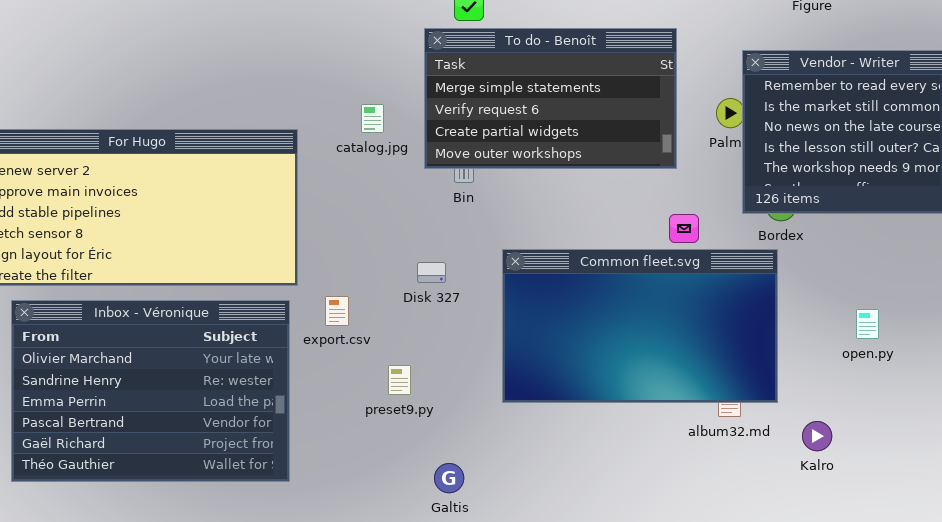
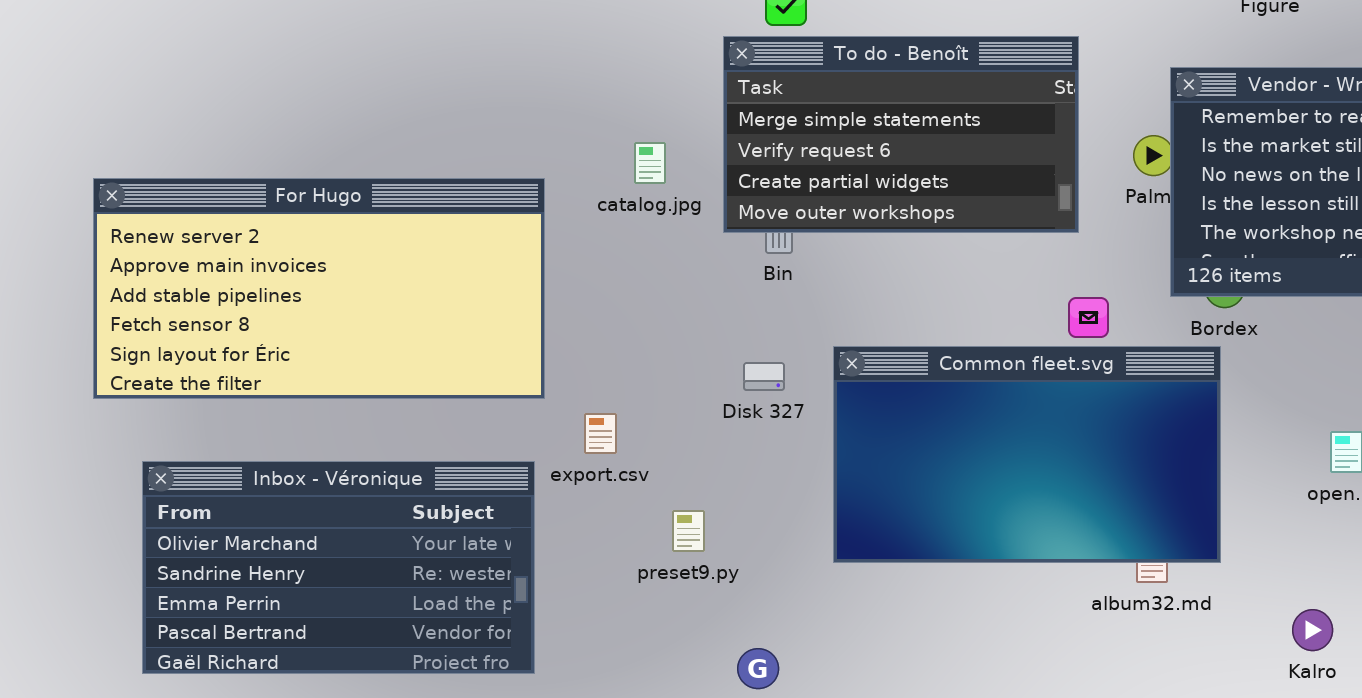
Disk 327: [417,262,446,283] -> [743,362,785,391], moved
Inbox - Véronique: [11,300,290,482] -> [142,461,535,674], resized
Kalro: [802,421,832,451] -> [1292,609,1333,651], moved

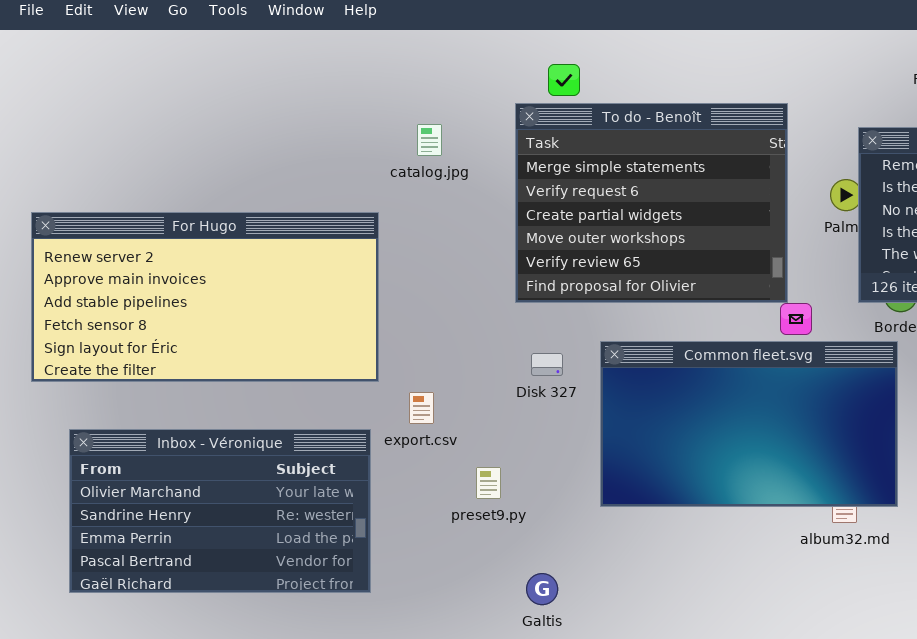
To do - Benoît: [723,36,1079,233] -> [515,103,788,303], resized
catalog.jpg: [634,142,666,184] -> [417,124,442,156], moved

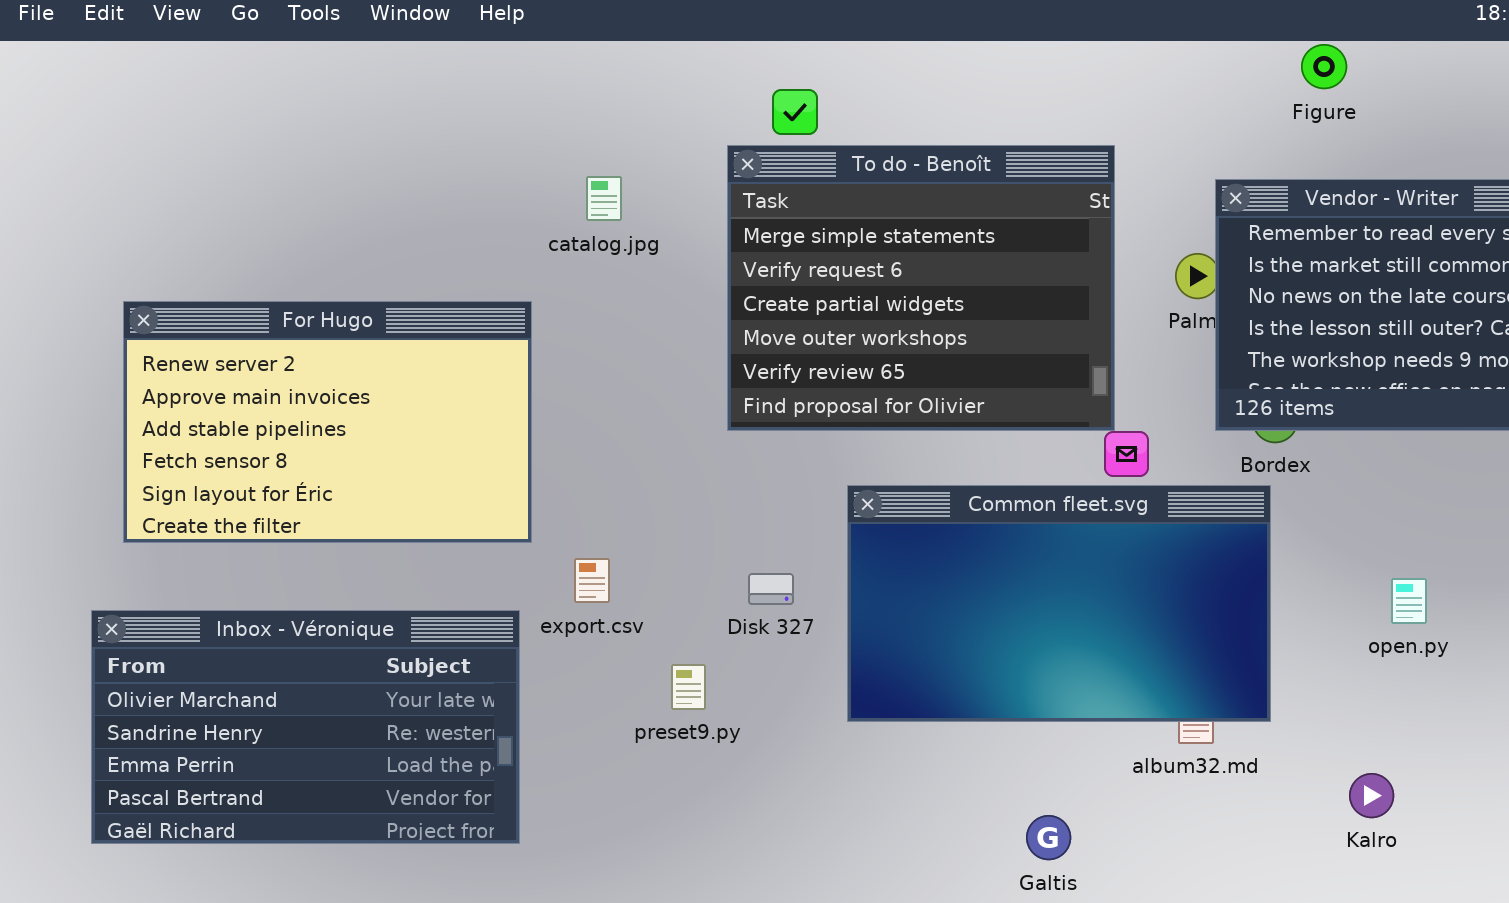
For Hugo: [31,212,379,382] -> [123,301,532,543], resized
Disk 327: [531,353,563,376] -> [748,573,794,605], moved
Galtis: [526,573,558,605] -> [1026,815,1071,860], moved

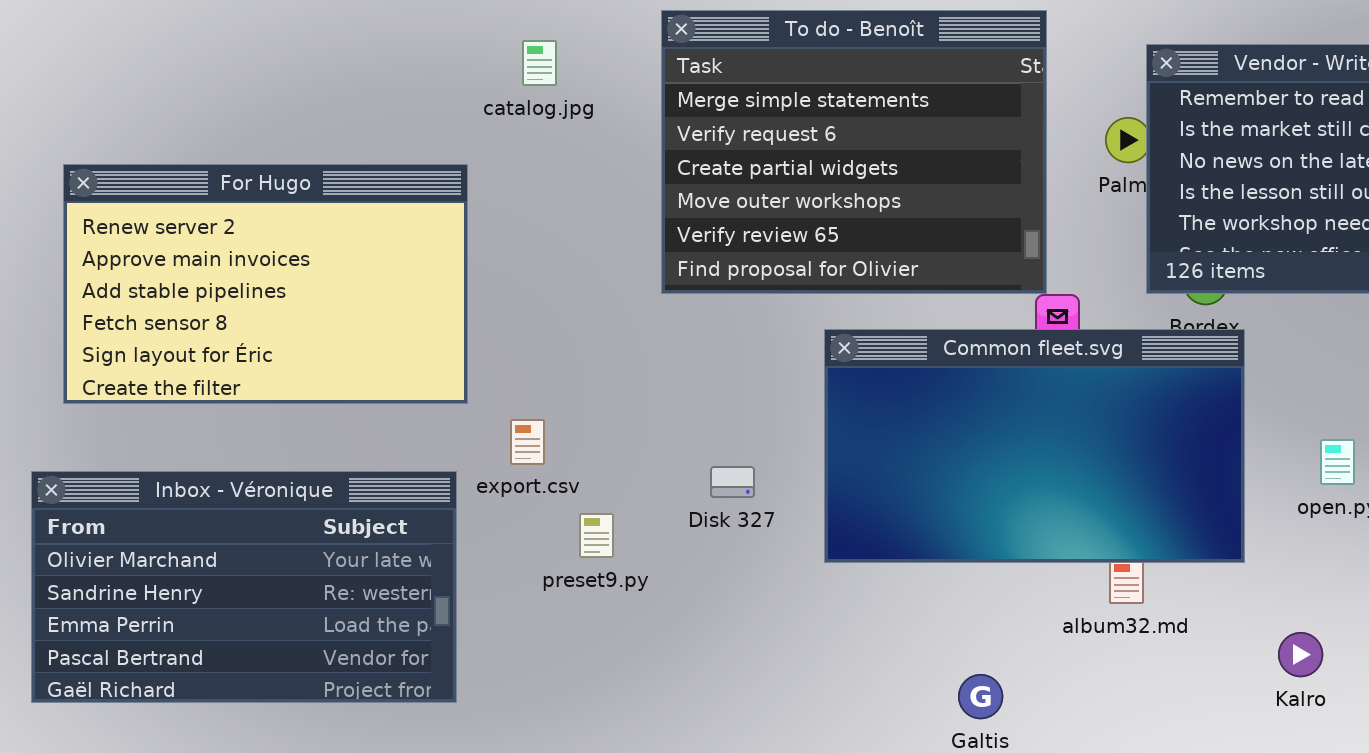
Common fleet.svg: [847,485,1271,722] -> [824,329,1245,563], moved
Disk 327: [748,573,794,605] -> [710,466,755,498], moved
preset9.py: [671,664,706,710] -> [579,513,614,558], moved

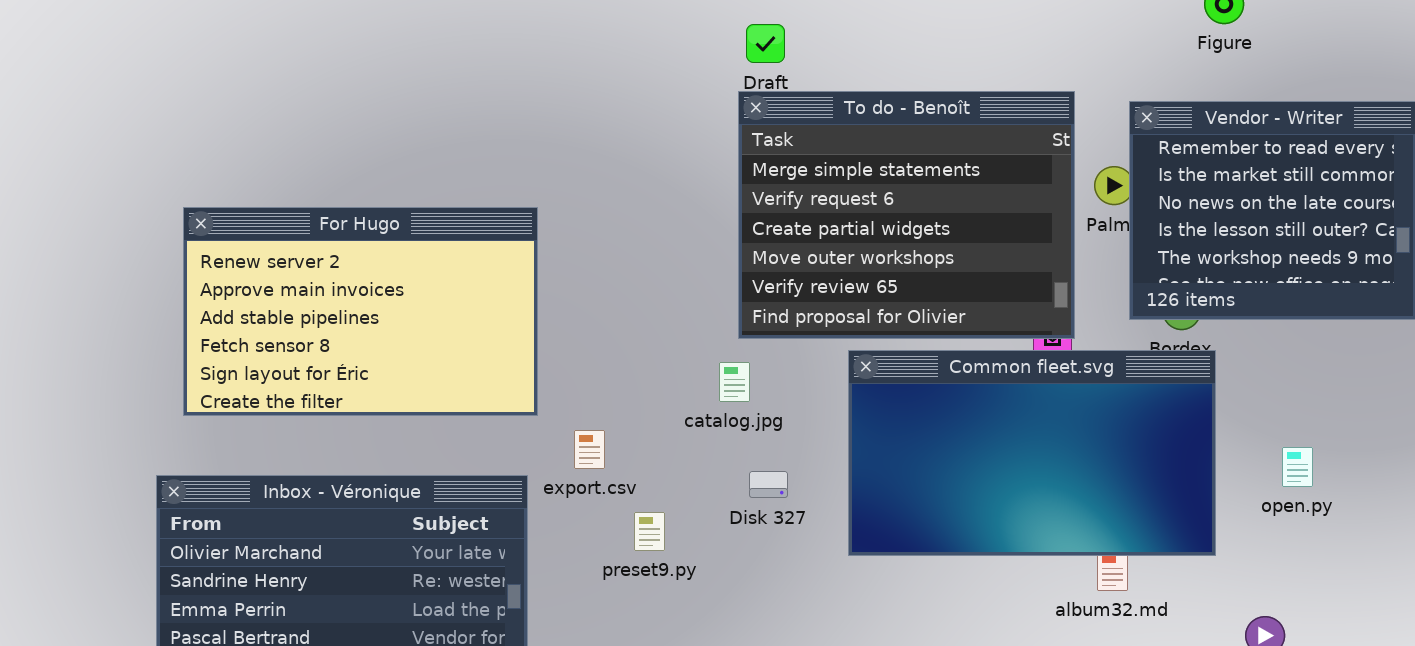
To do - Benoît: [661,10,1047,294] -> [738,91,1075,339], moved
catalog.jpg: [522,40,557,86] -> [719,362,750,402], moved

